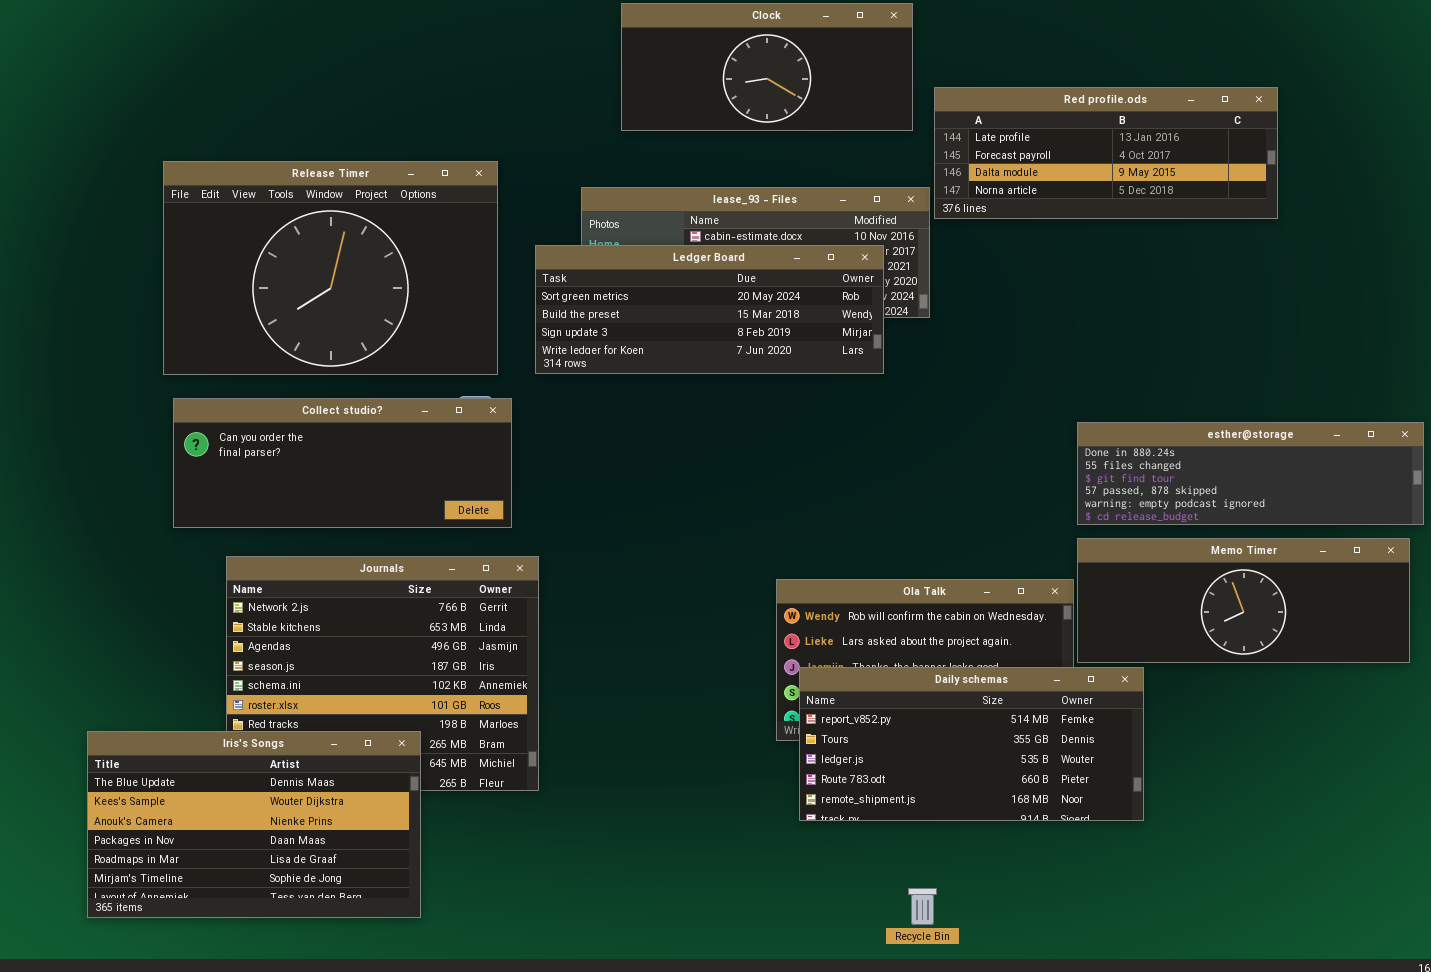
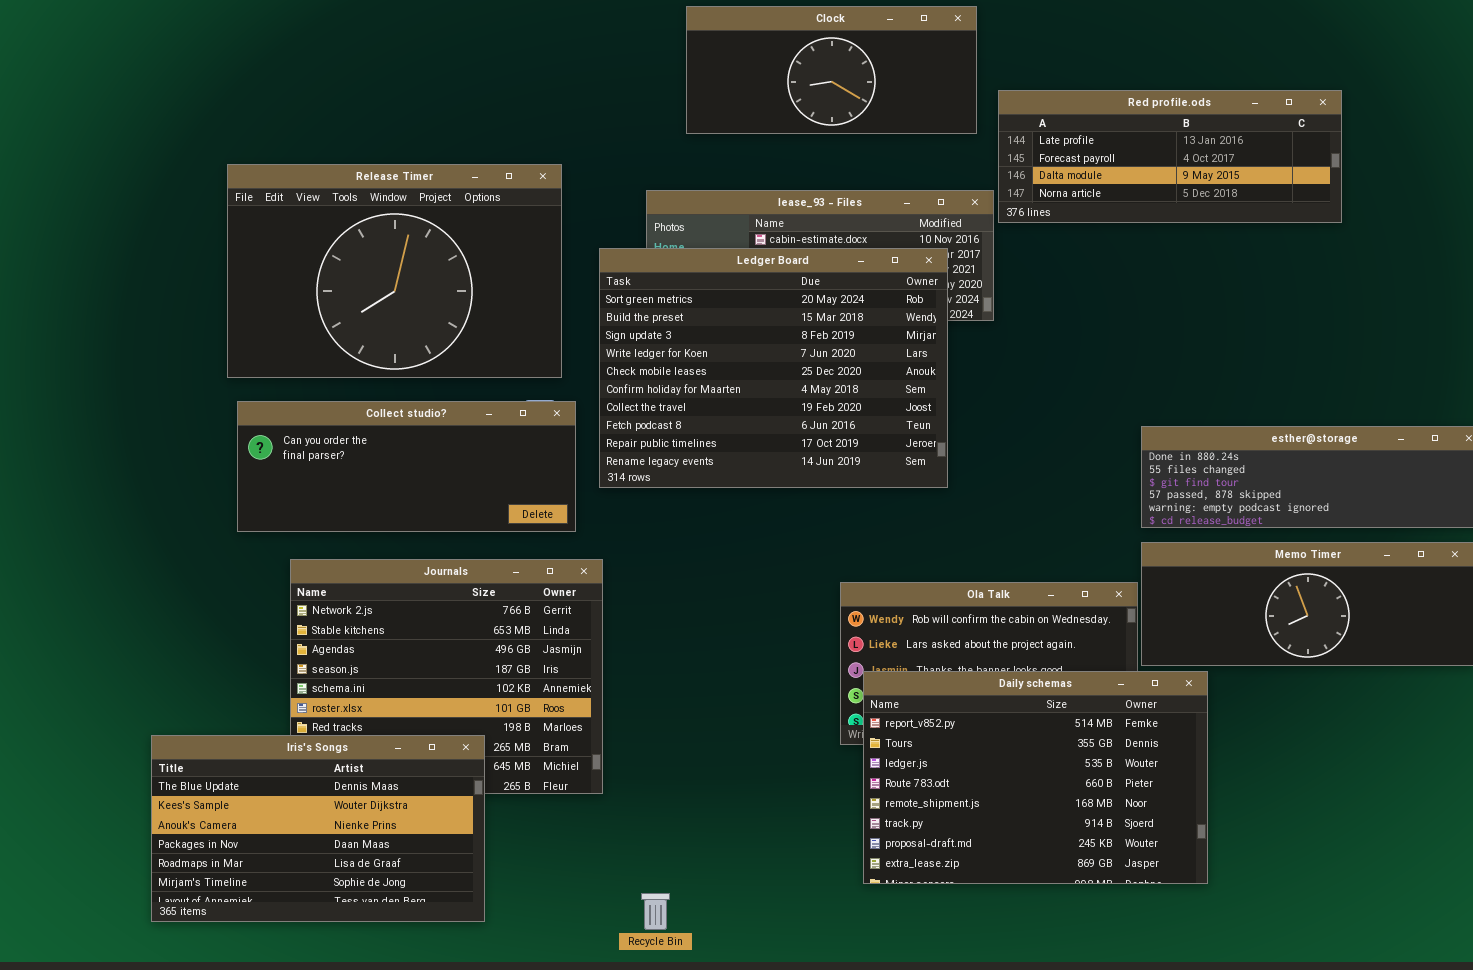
Ledger Board: [535,245,884,374] -> [599,248,948,488], resized
Daily schemas: [799,667,1144,821] -> [863,671,1208,884], resized
Recycle Bin: [908,888,937,925] -> [641,893,670,930], moved

